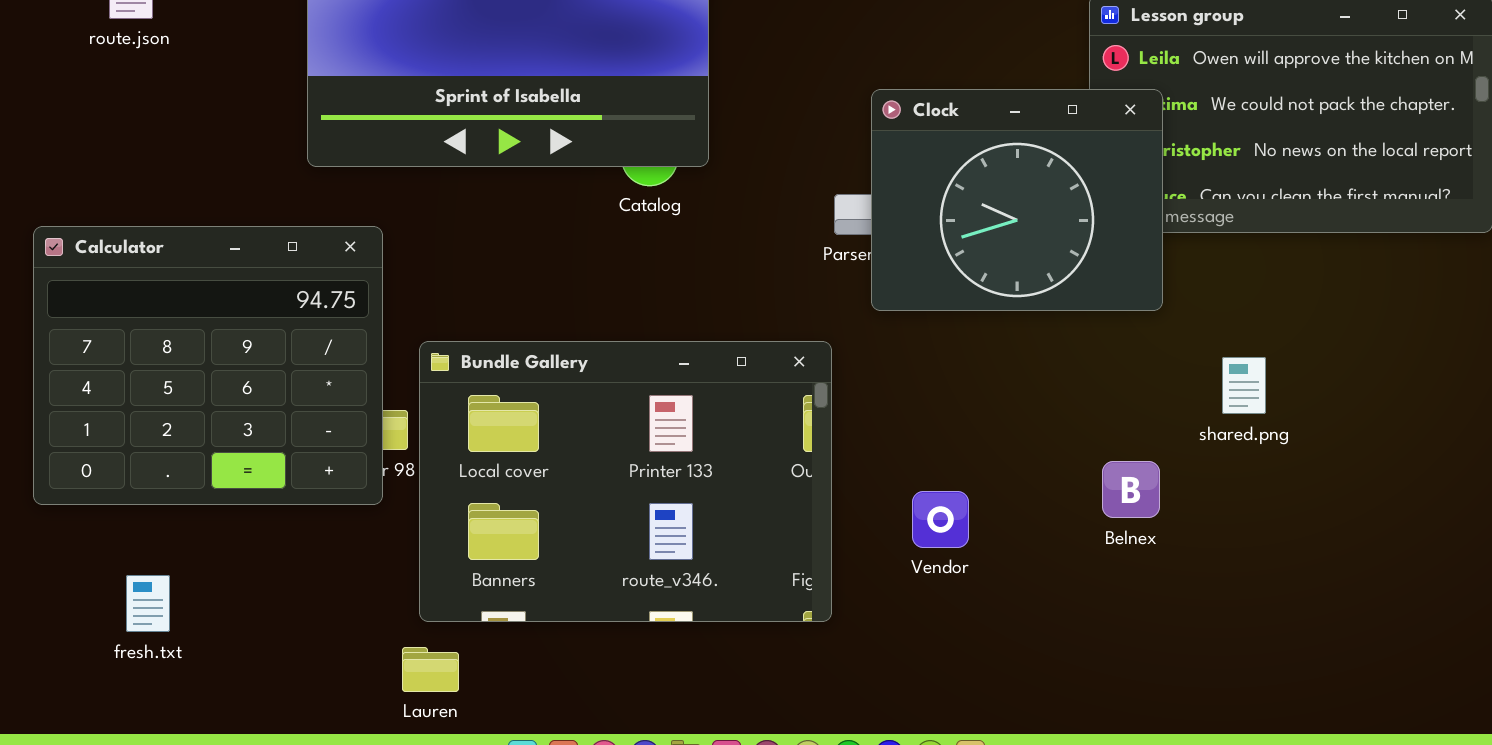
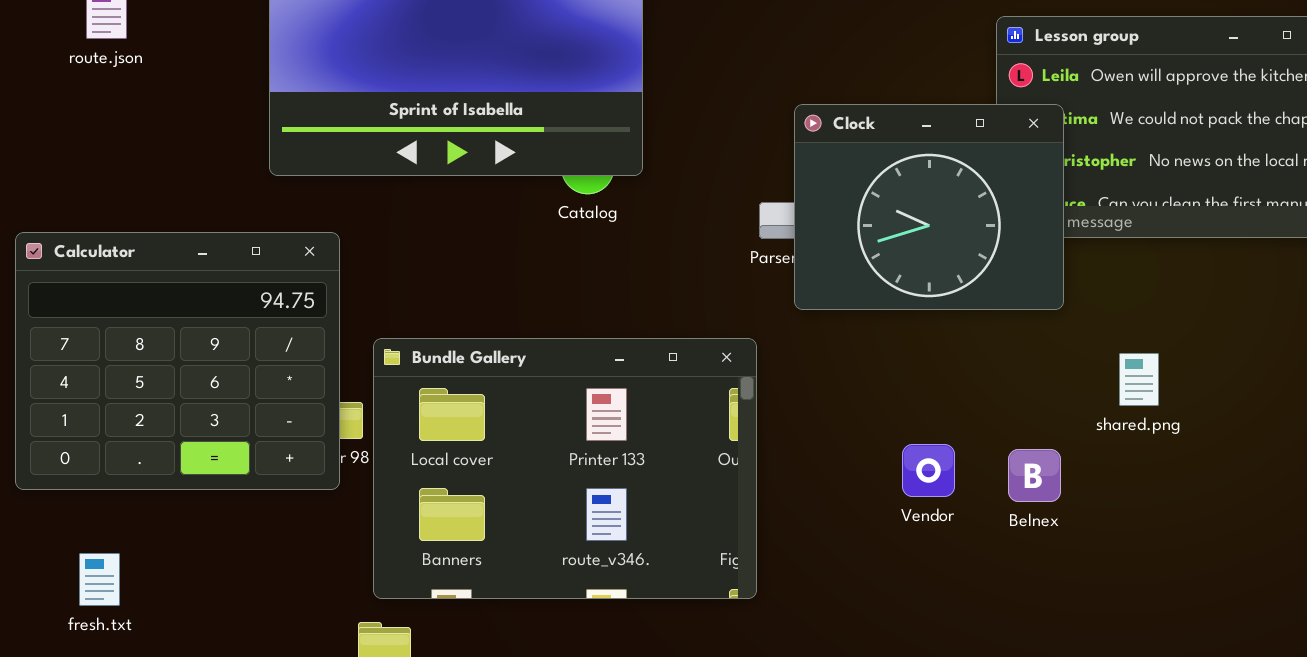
Vendor: [912,491,969,548] -> [902,444,955,497], moved
fresh.txt: [126,575,170,632] -> [79,553,120,606], moved

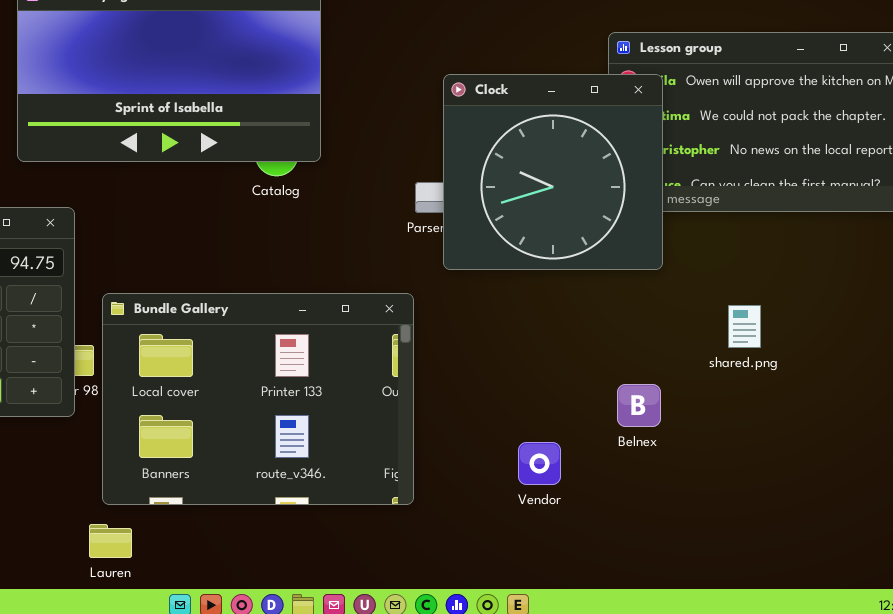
Clock: [794,104,1064,310] -> [443,74,663,270], resized
shared.png: [1119,353,1159,406] -> [728,305,761,348], moved
Vendor: [902,444,955,497] -> [518,442,561,485], moved

